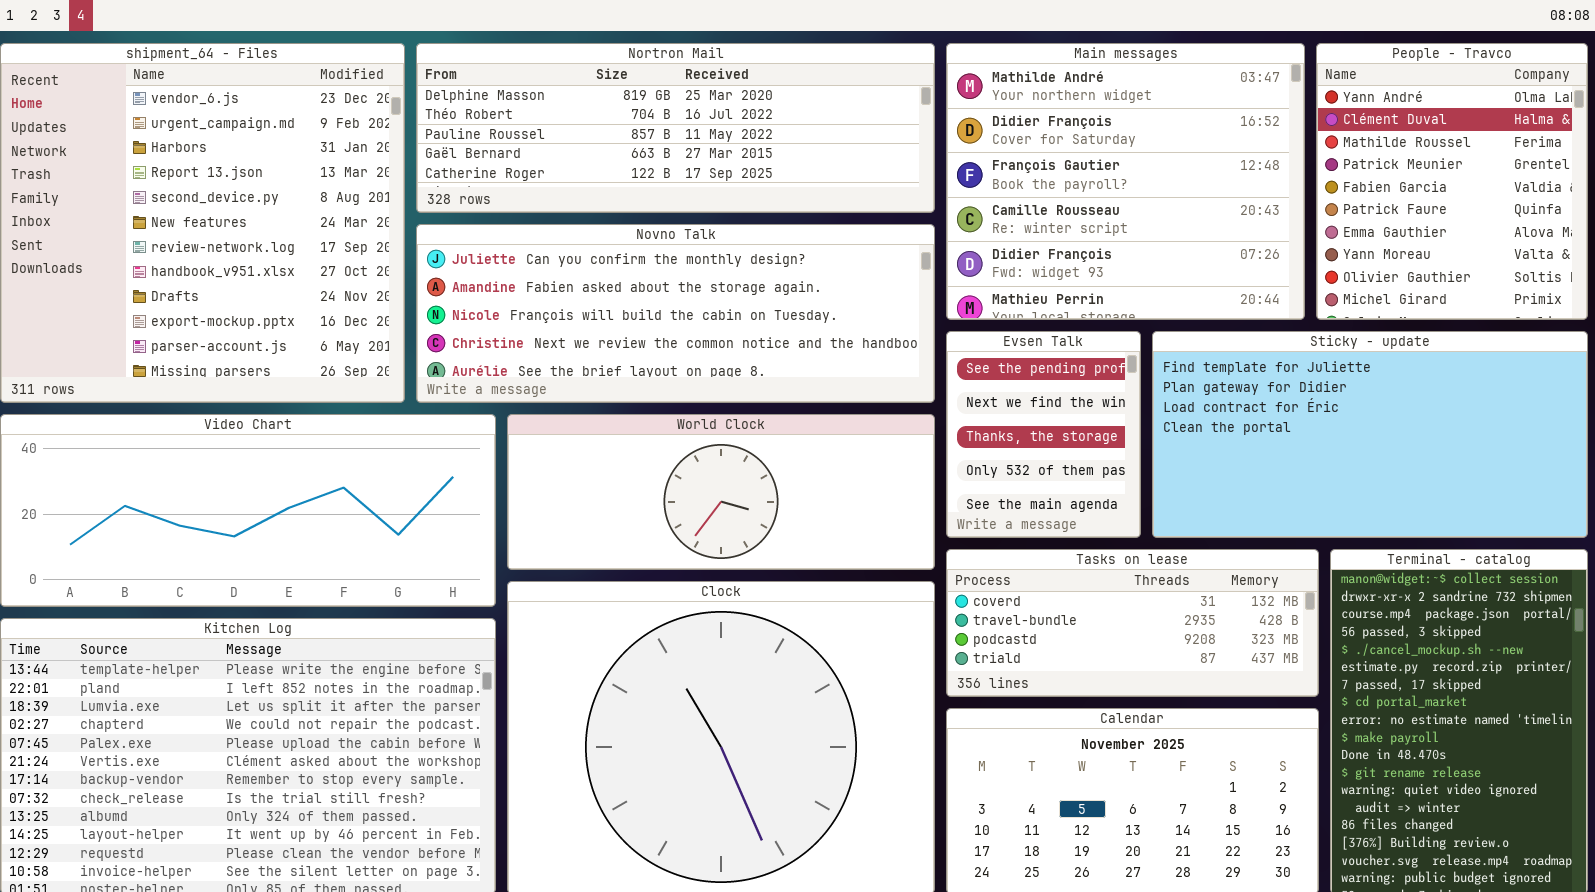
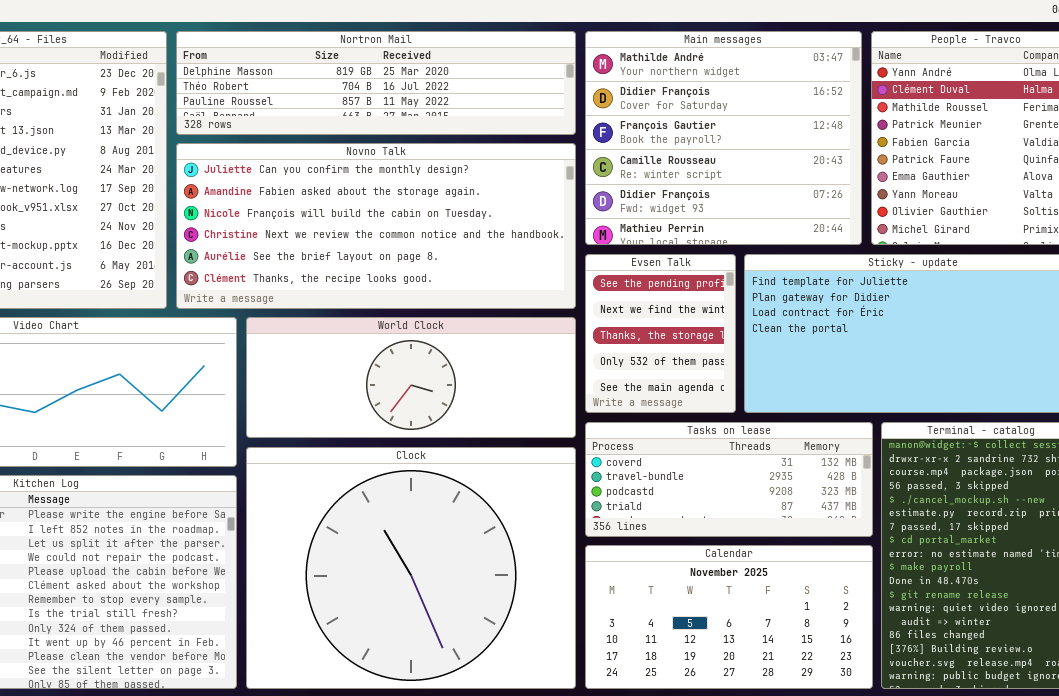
Nortron Mail: [416,43,935,213] -> [176,31,576,135], resized
Novno Talk: [416,224,935,403] -> [176,143,576,309], resized

